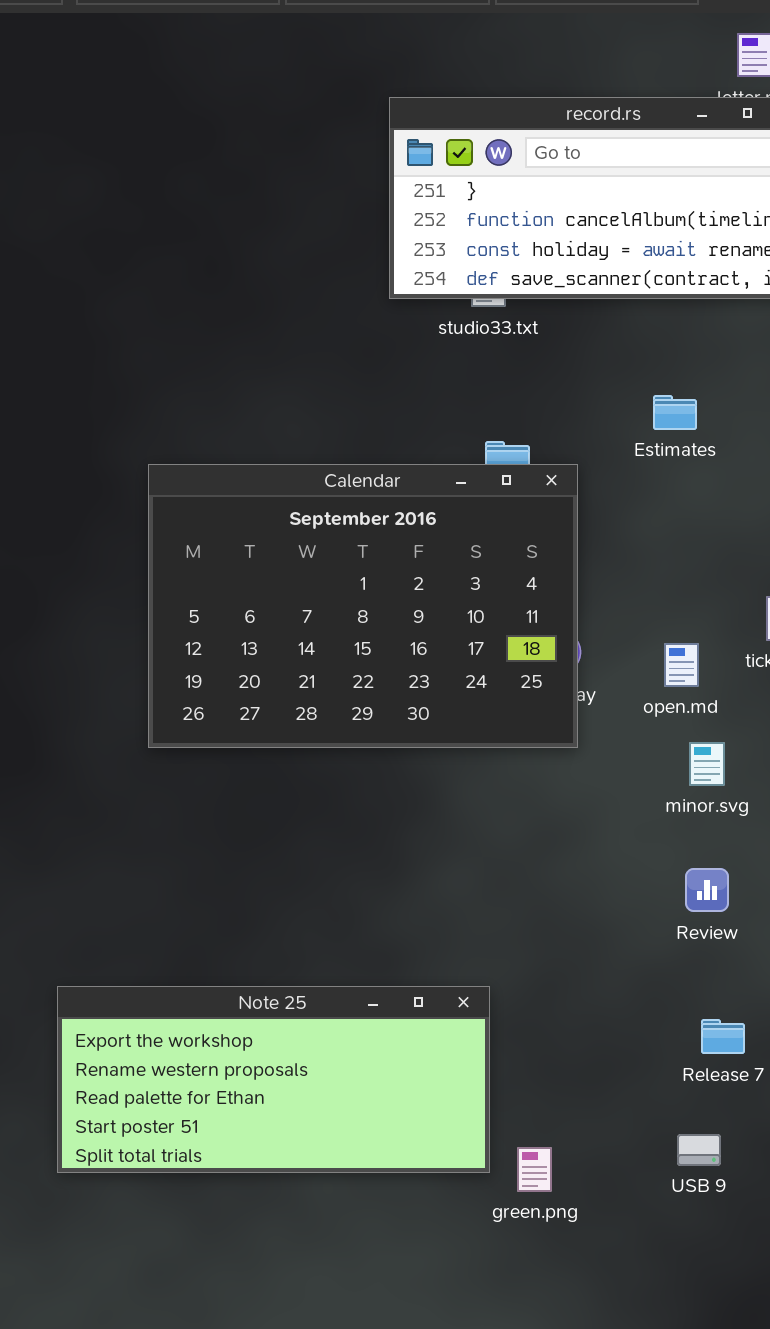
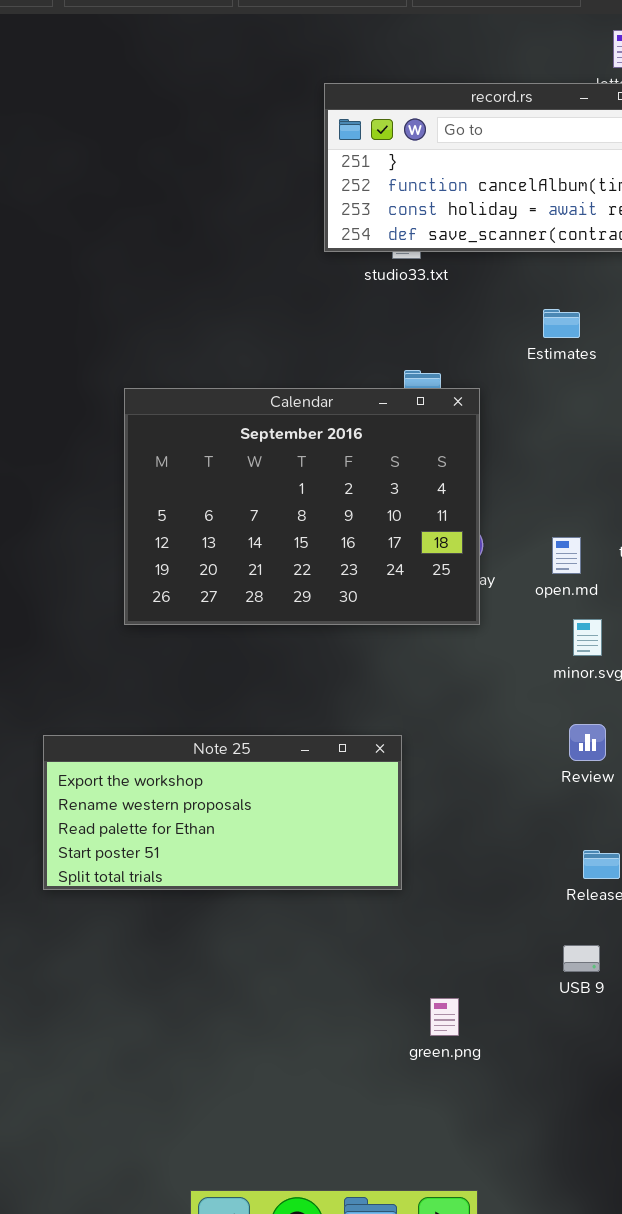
Estimates: [653,395,697,430] -> [543,309,580,338], moved
Note 25: [57,986,490,1173] -> [43,735,402,890], moved
green.png: [517,1147,552,1192] -> [430,998,459,1036], moved

